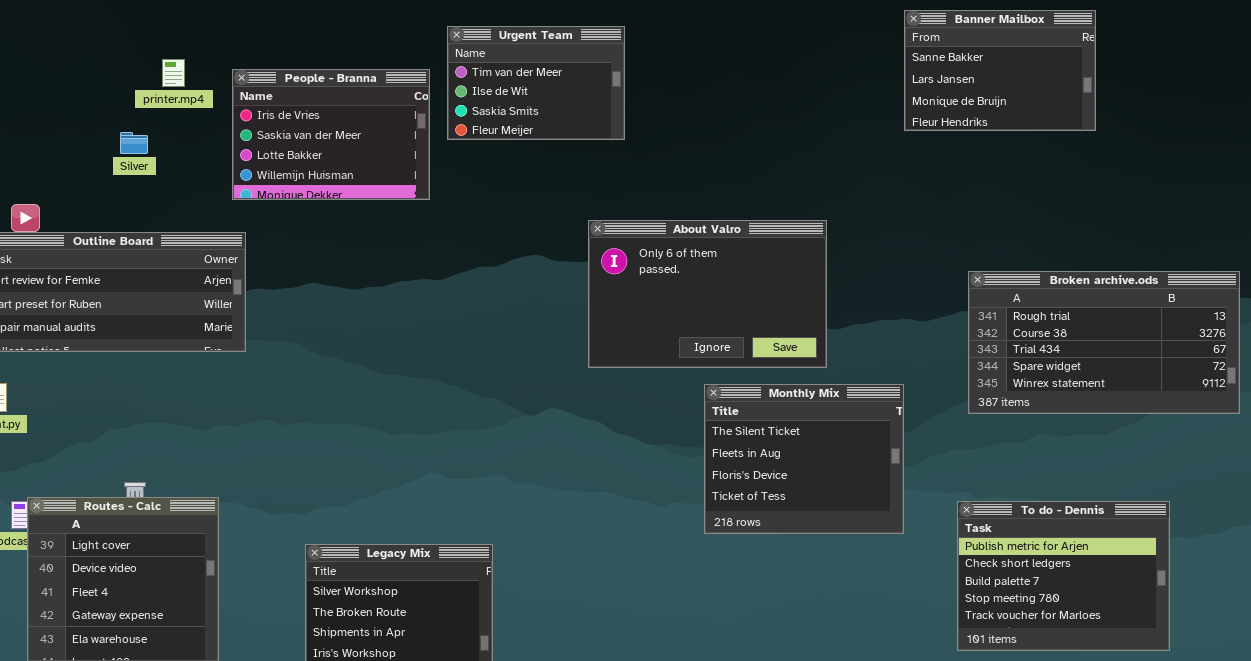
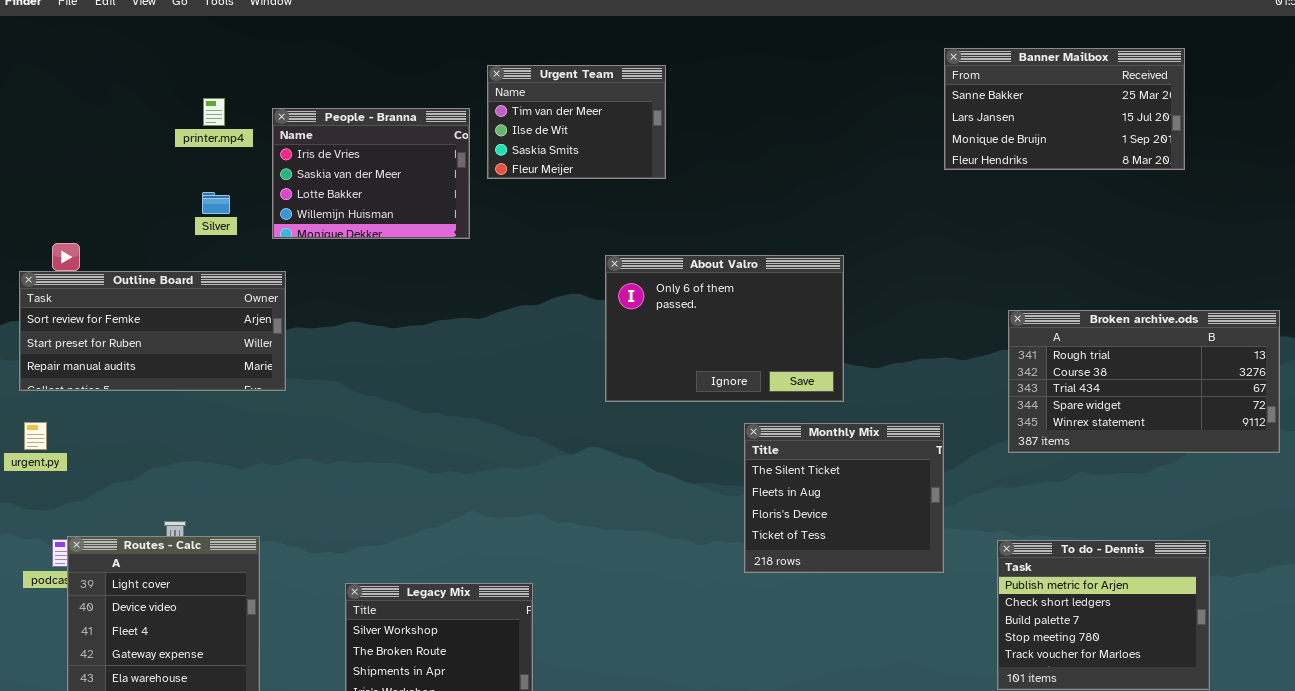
Banner Mailbox: [904,10,1096,131] -> [944,48,1185,170], resized
Silver: [120,132,148,154] -> [202,192,230,214], moved
About Valro: [588,220,827,368] -> [605,255,844,402], moved

